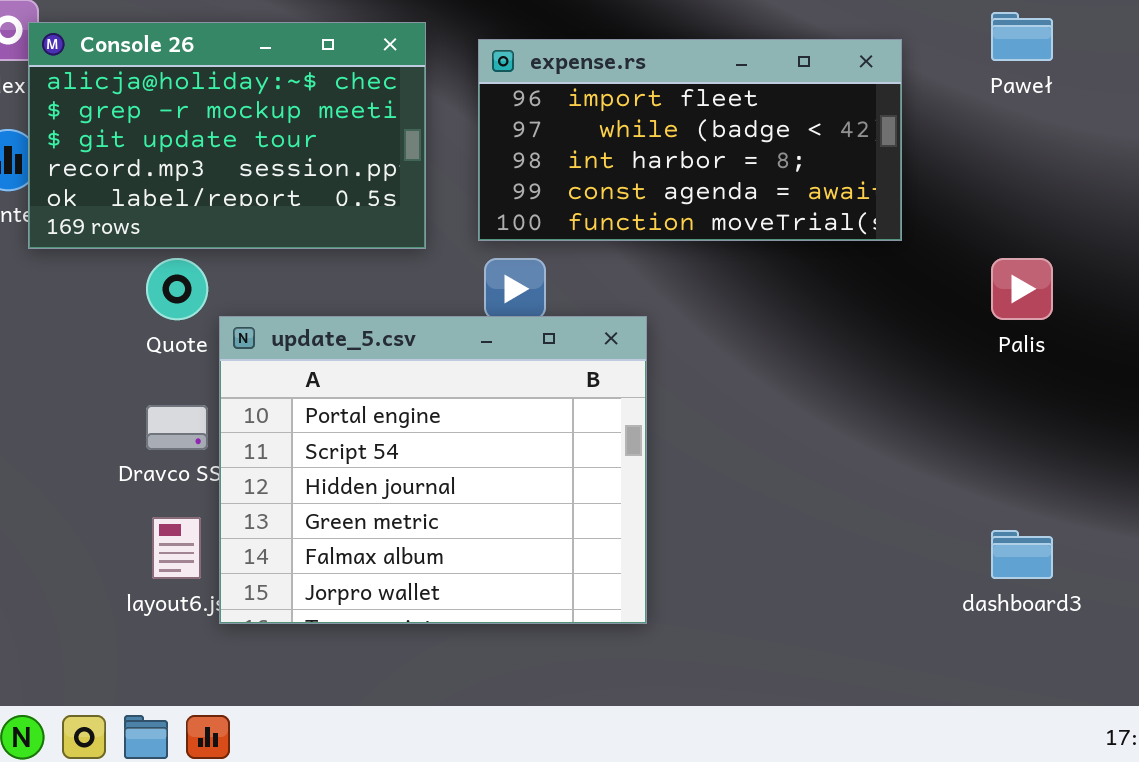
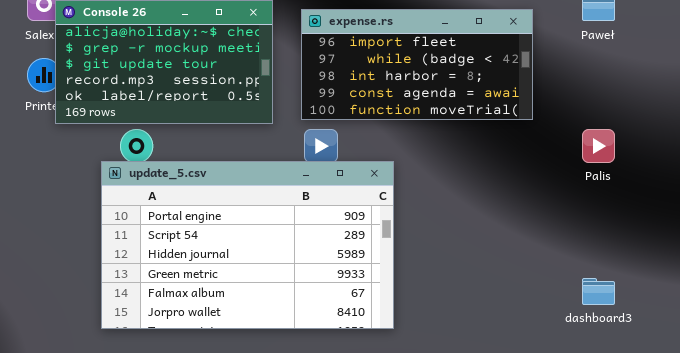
update_5.csv: [219,316,647,624] -> [101,161,394,329], resized

